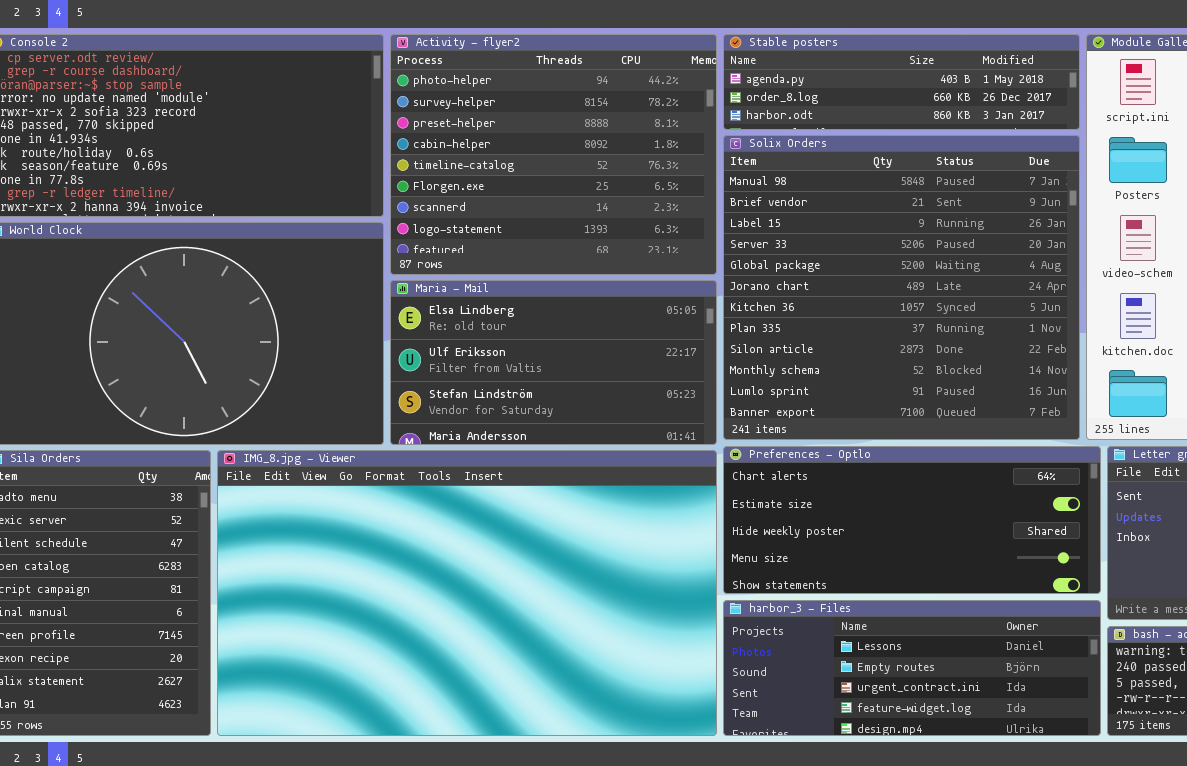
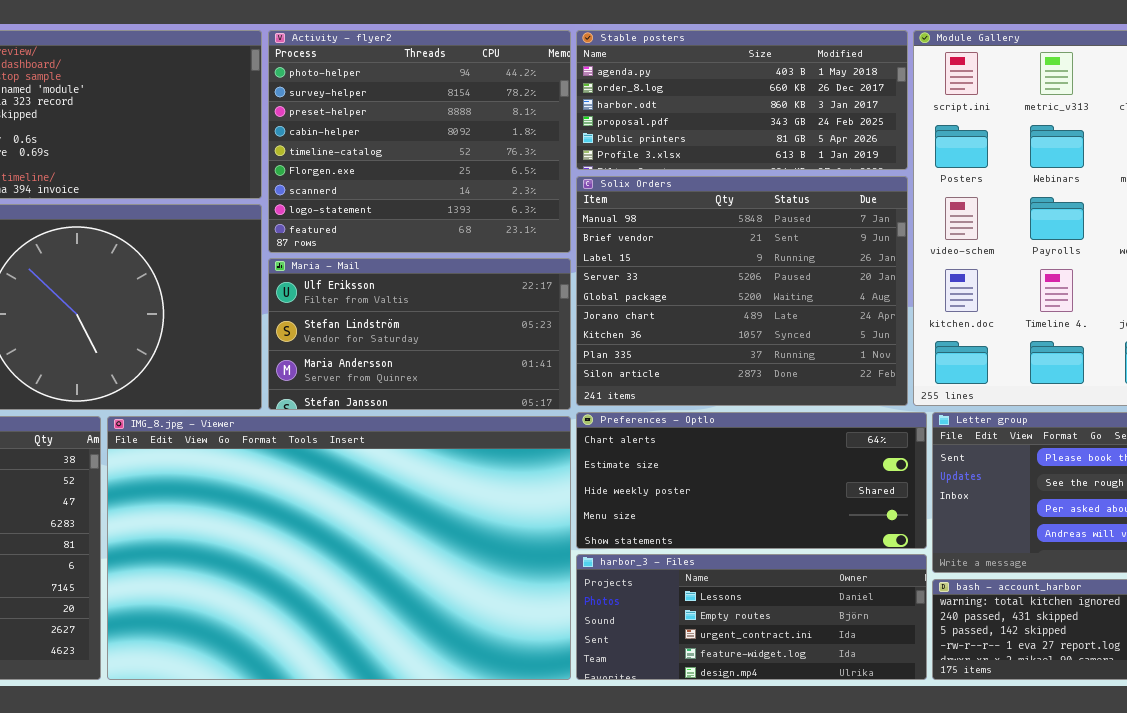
Stable posters: [723,34,1080,130] -> [576,30,908,170], resized
Solix Orders: [723,135,1080,440] -> [576,176,908,406], resized
Maria - Mail: [390,280,717,445] -> [268,258,571,410], scrolled down 1 row

